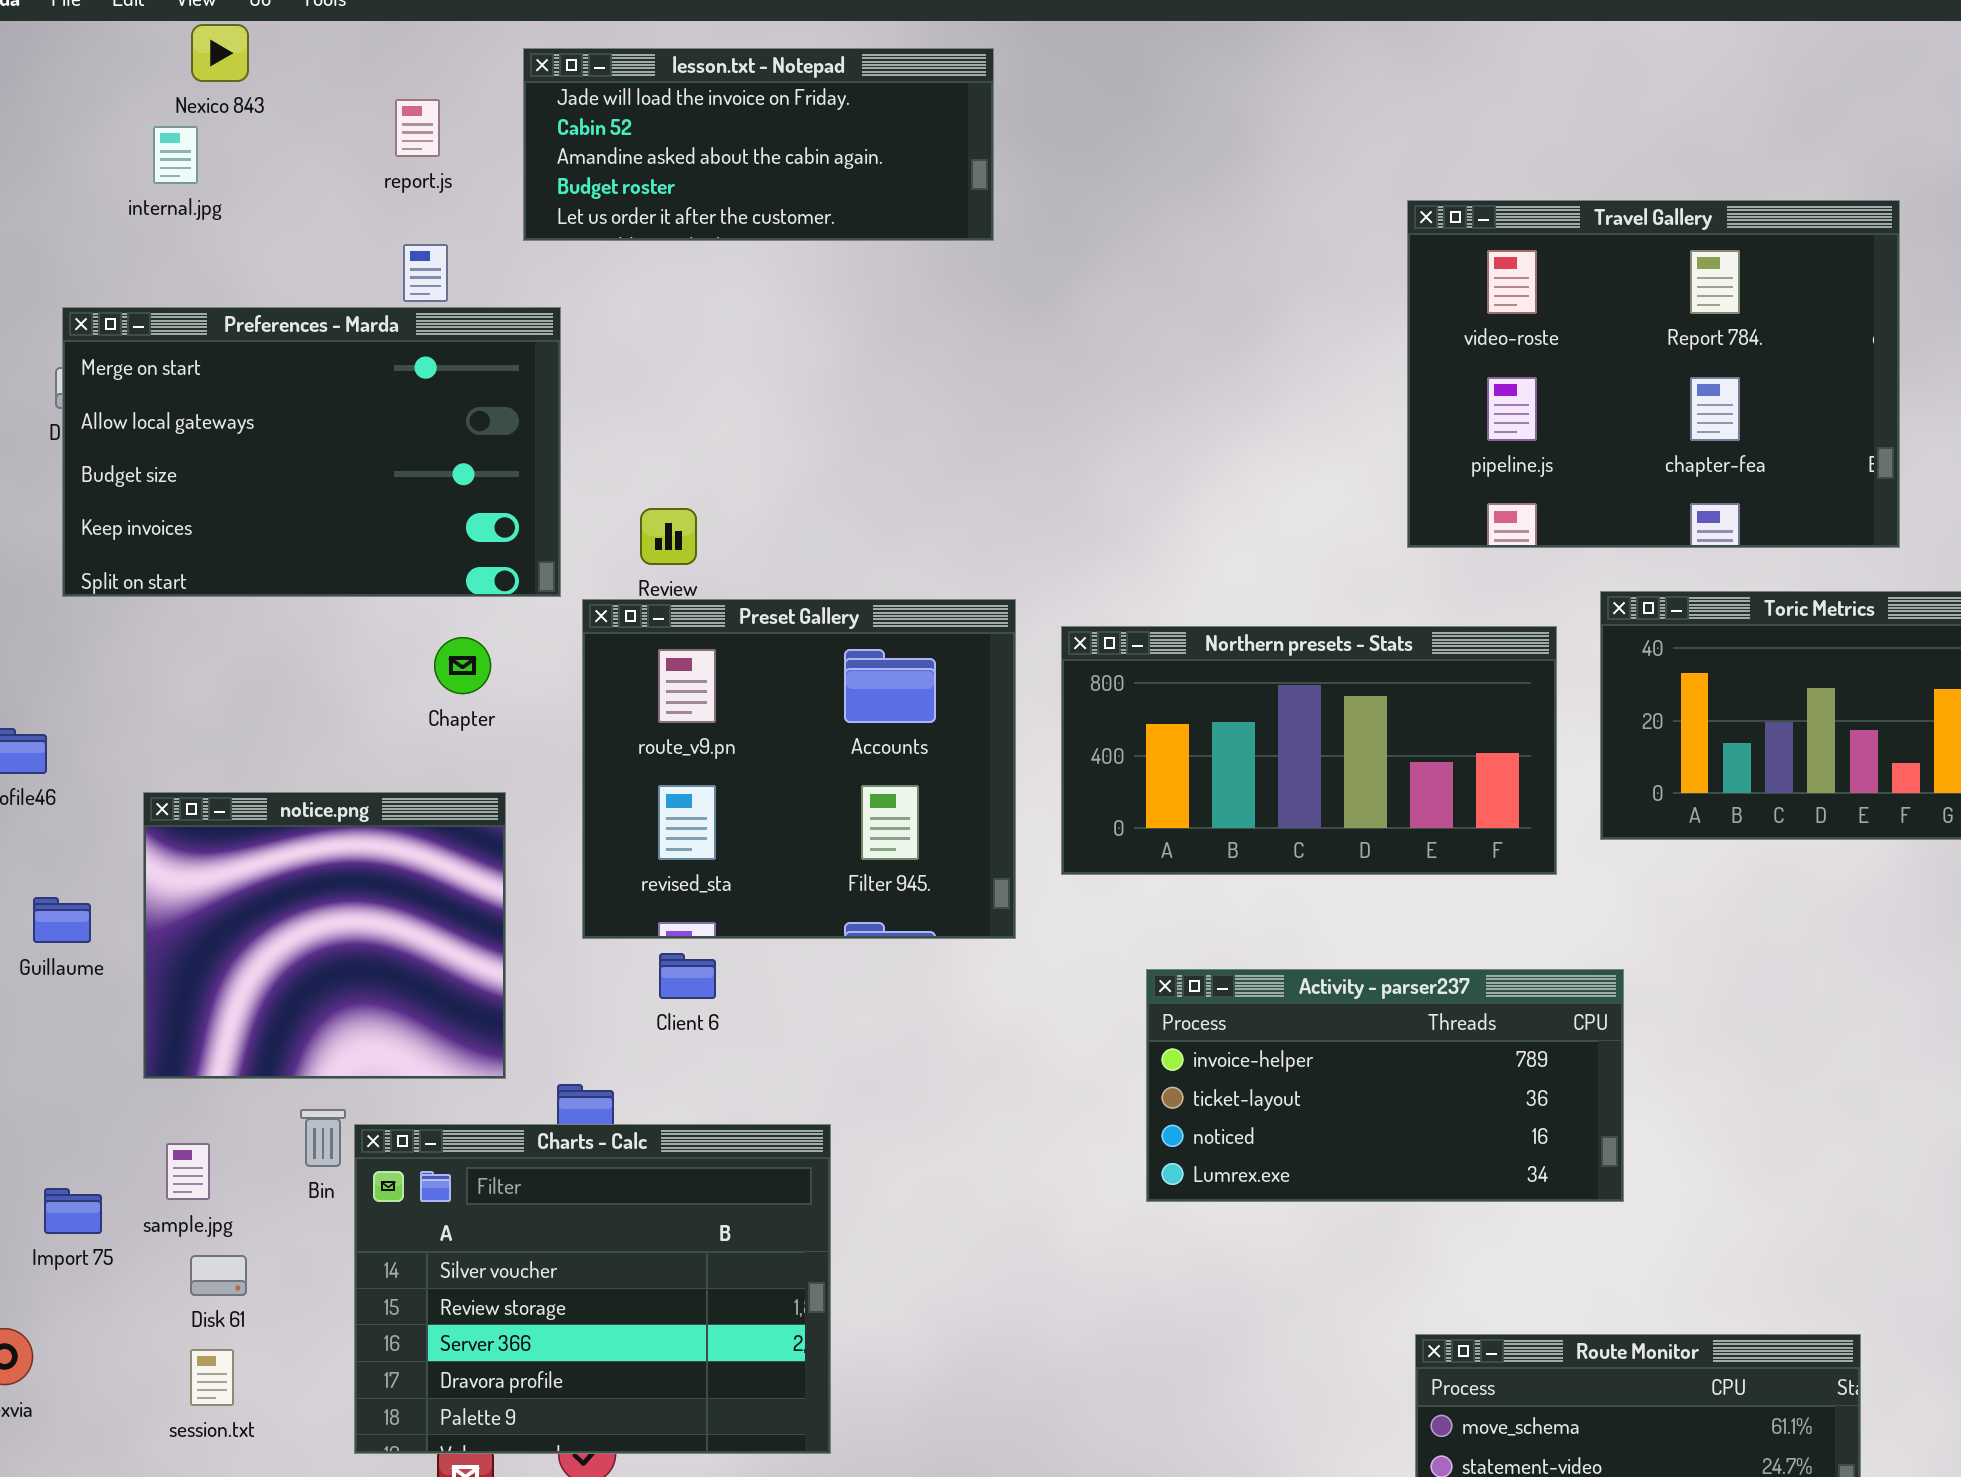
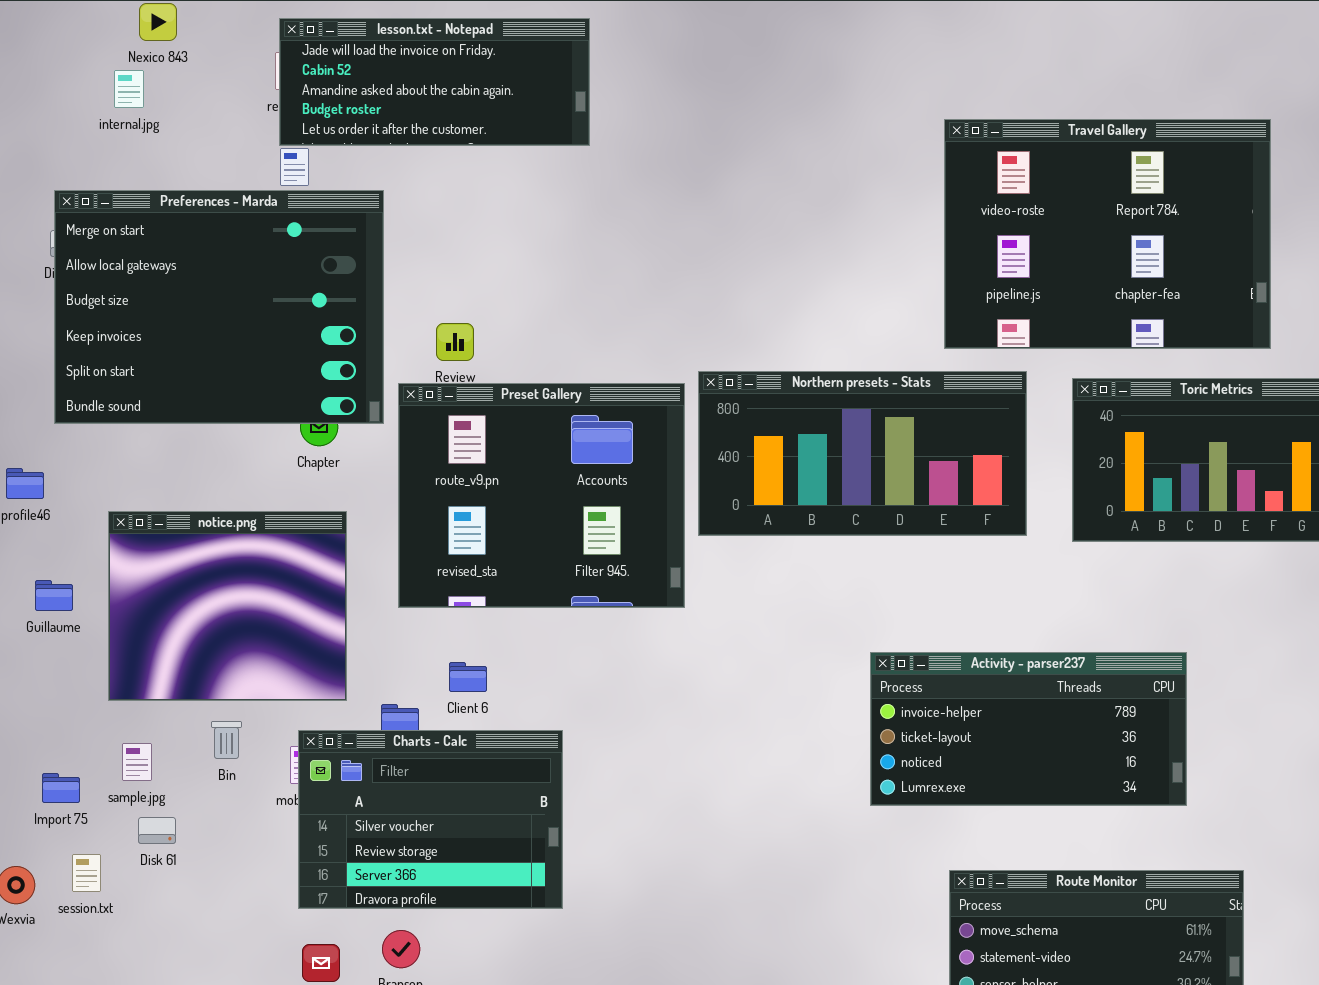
lesson.txt - Notepad: [523,48,994,241] -> [279,18,590,146], moved
Preferences - Marda: [62,307,561,597] -> [54,190,384,424], resized
Northern presets - Stats: [1061,626,1557,875] -> [698,371,1027,536], moved
Client 6: [659,953,716,999] -> [449,662,487,692], moved
Activity - parser237: [1146,969,1624,1202] -> [870,652,1187,806], moved
Charts - Calc: [354,1124,831,1454] -> [298,730,563,909], resized
session.txt: [190,1349,234,1406] -> [72,854,101,892], moved

